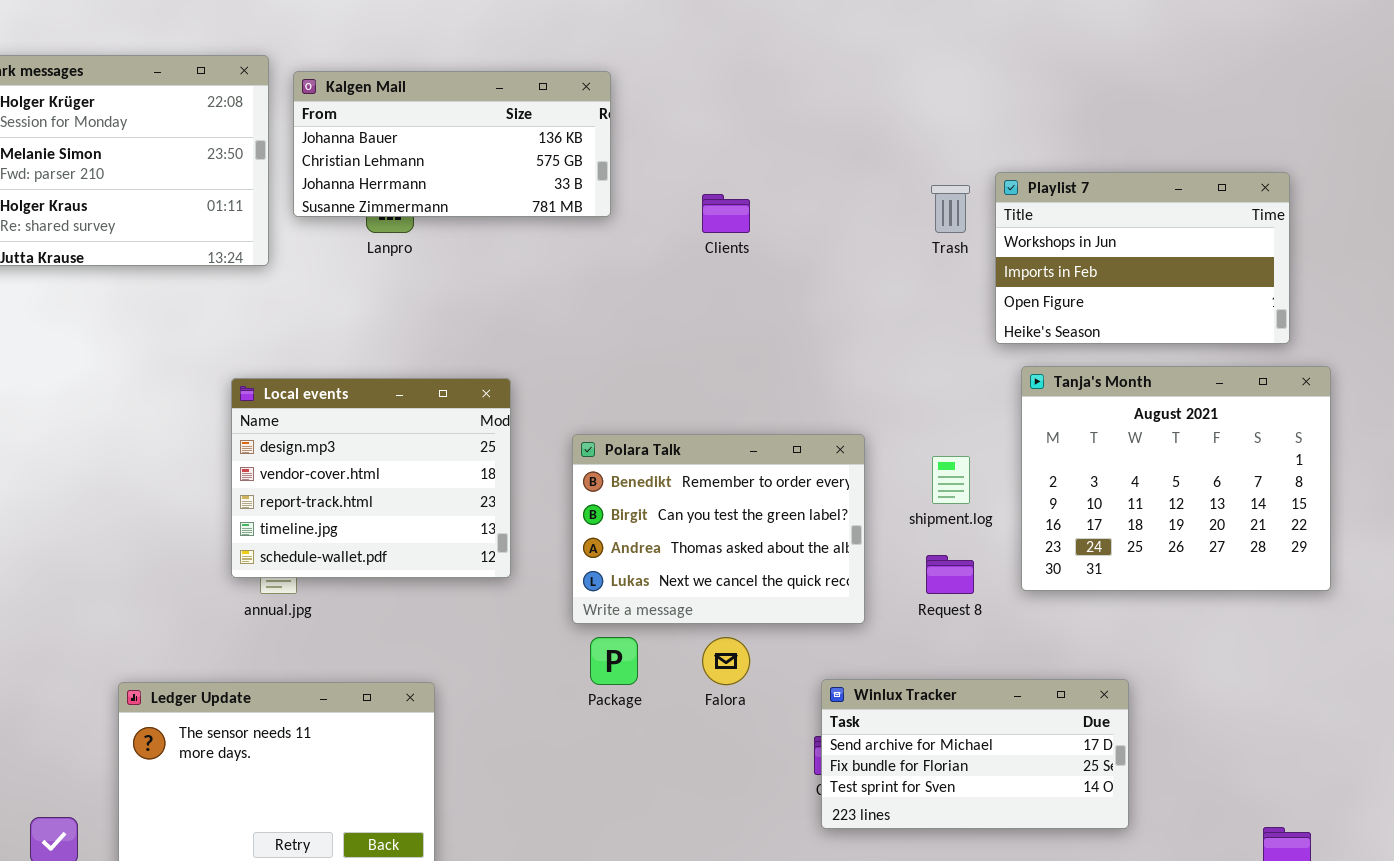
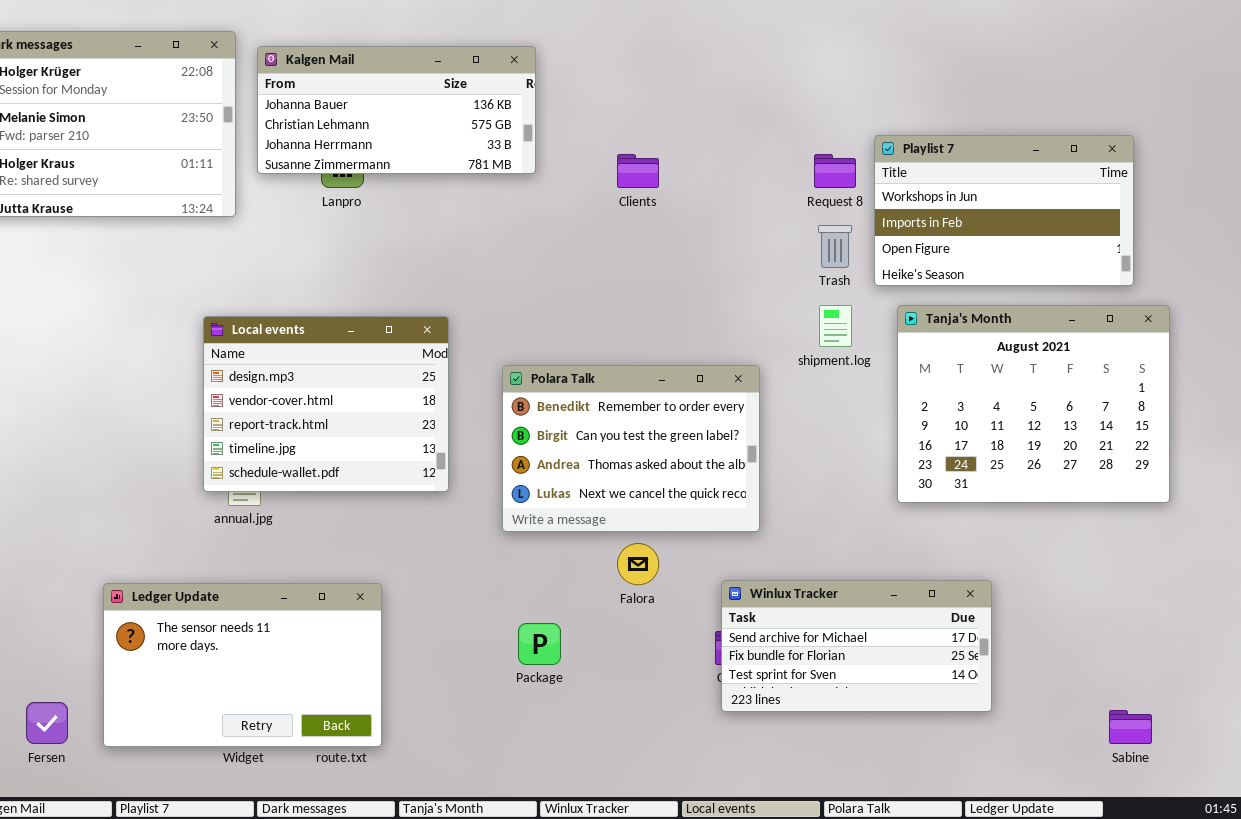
Trash: [931,185,970,233] -> [818,225,852,268], moved
shipment.log: [932,456,970,504] -> [819,305,852,347], moved
Request 8: [926,555,974,594] -> [814,154,856,188], moved
Package: [590,637,638,685] -> [518,623,561,665], moved

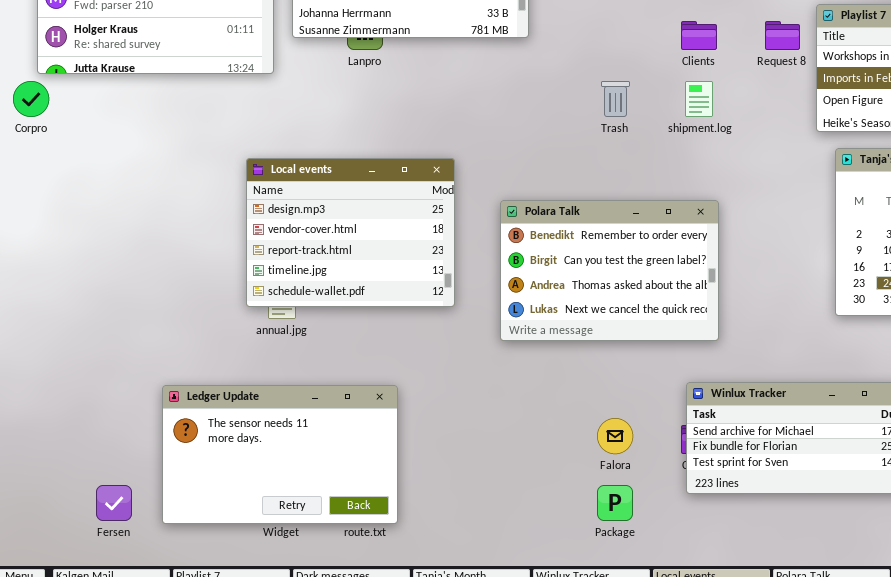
Clients: [617,154,659,188] -> [681,21,717,50], moved
Trash: [818,225,852,268] -> [601,81,630,117], moved
shipment.log: [819,305,852,347] -> [685,81,713,117], moved
Falora: [617,543,659,585] -> [597,418,633,454], moved
Package: [518,623,561,665] -> [597,485,633,521], moved

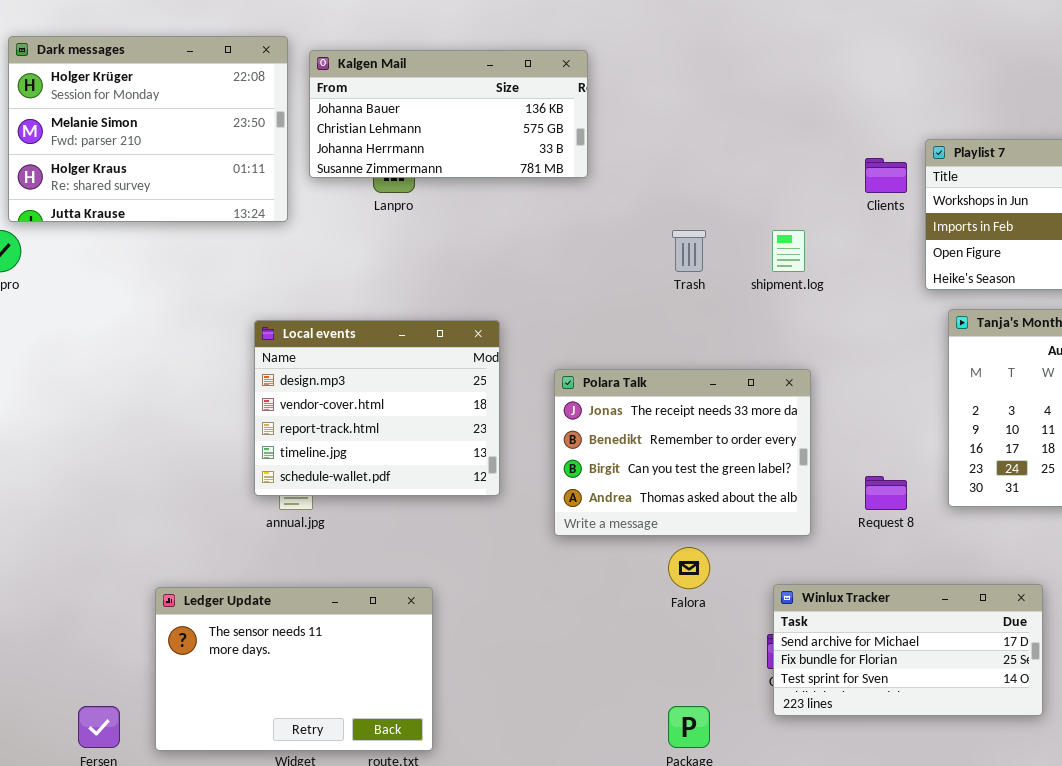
Clients: [681,21,717,50] -> [865,158,907,193], moved
Request 8: [765,21,800,50] -> [865,476,907,510], moved
Polara Talk: [500,200,719,341] -> [554,369,811,536], scrolled up 1 row
Falora: [597,418,633,454] -> [668,547,710,589], moved

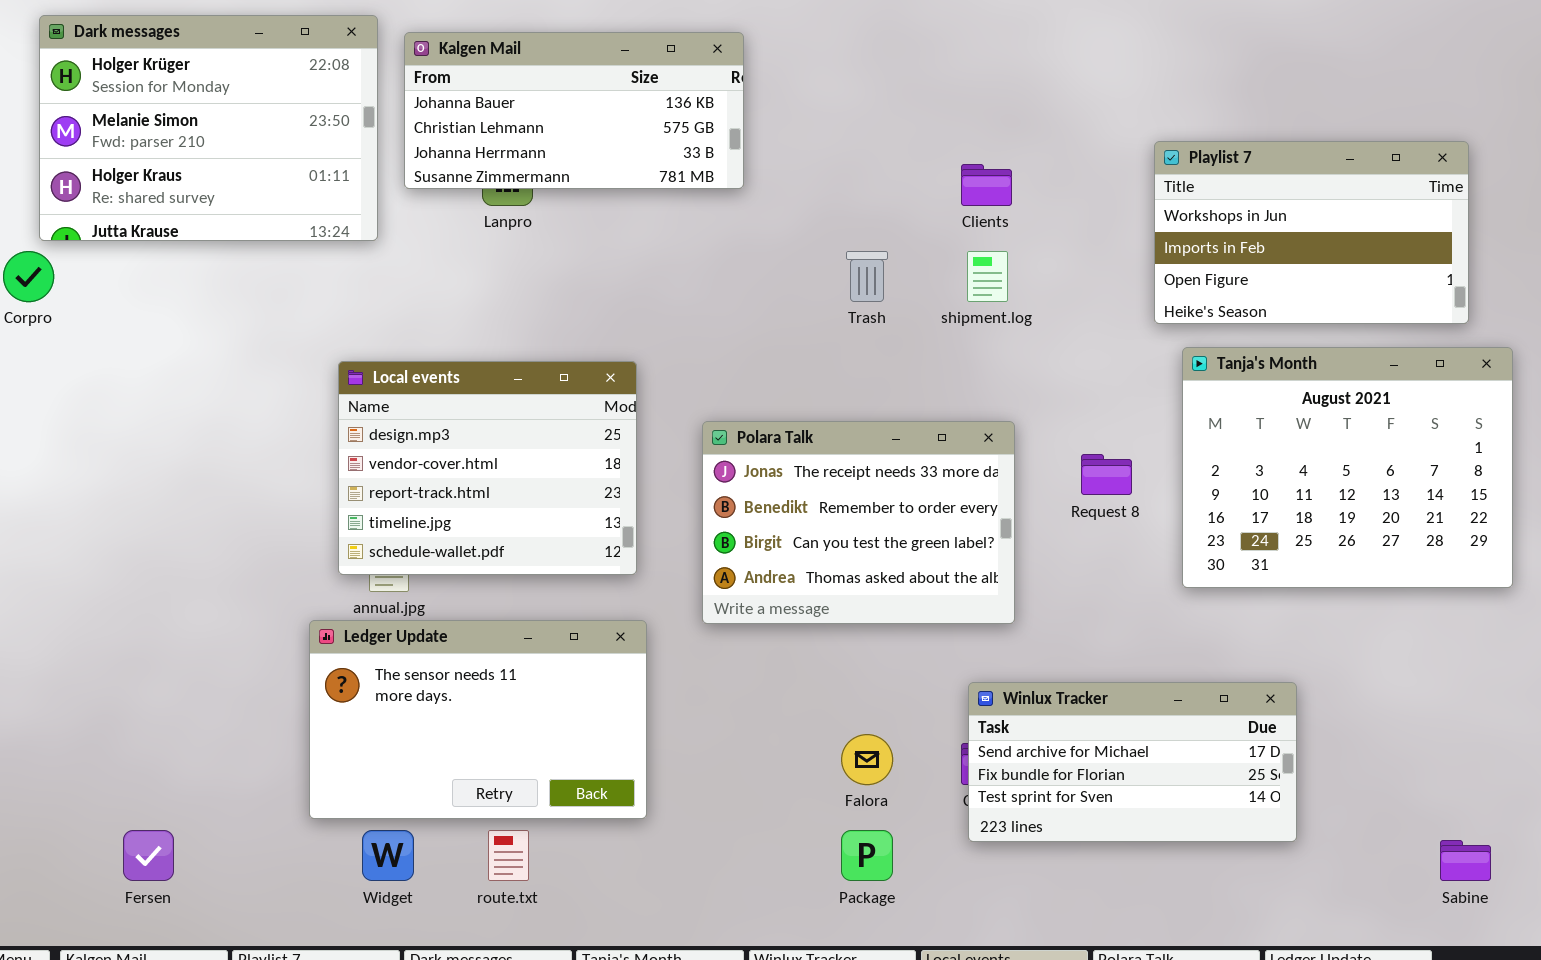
Clients: [865,158,907,193] -> [961,164,1012,206], moved
Request 8: [865,476,907,510] -> [1081,454,1132,495], moved
Falora: [668,547,710,589] -> [841,734,893,785], moved
Ledger Update: [155,587,433,751] -> [309,620,647,819], moved

